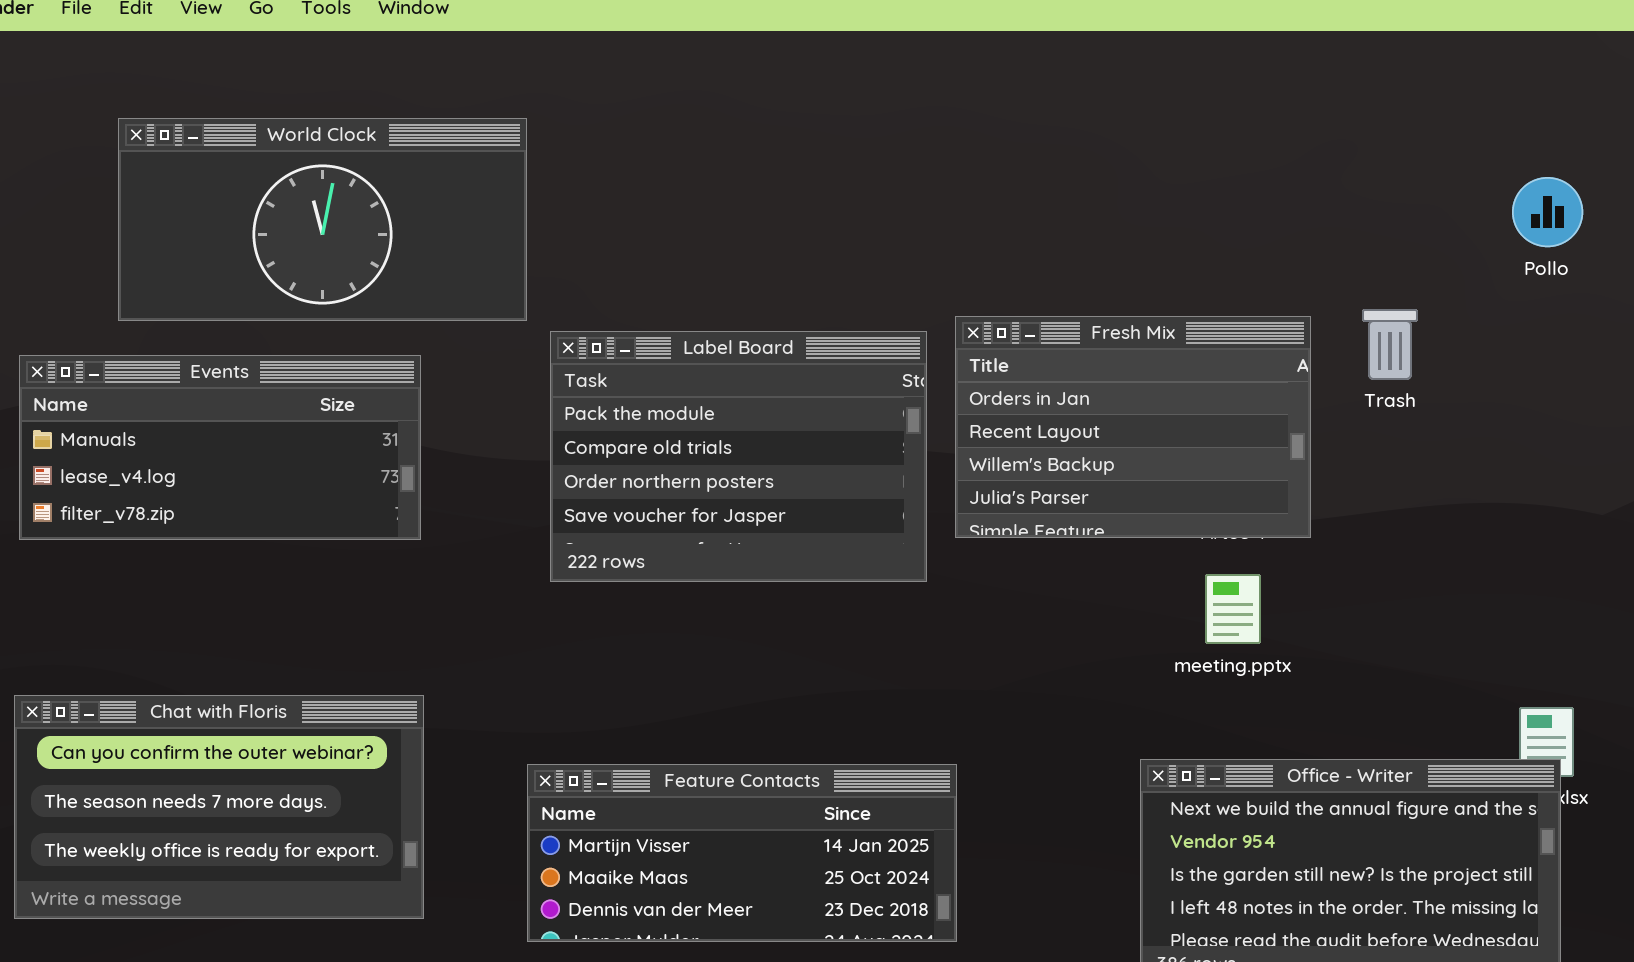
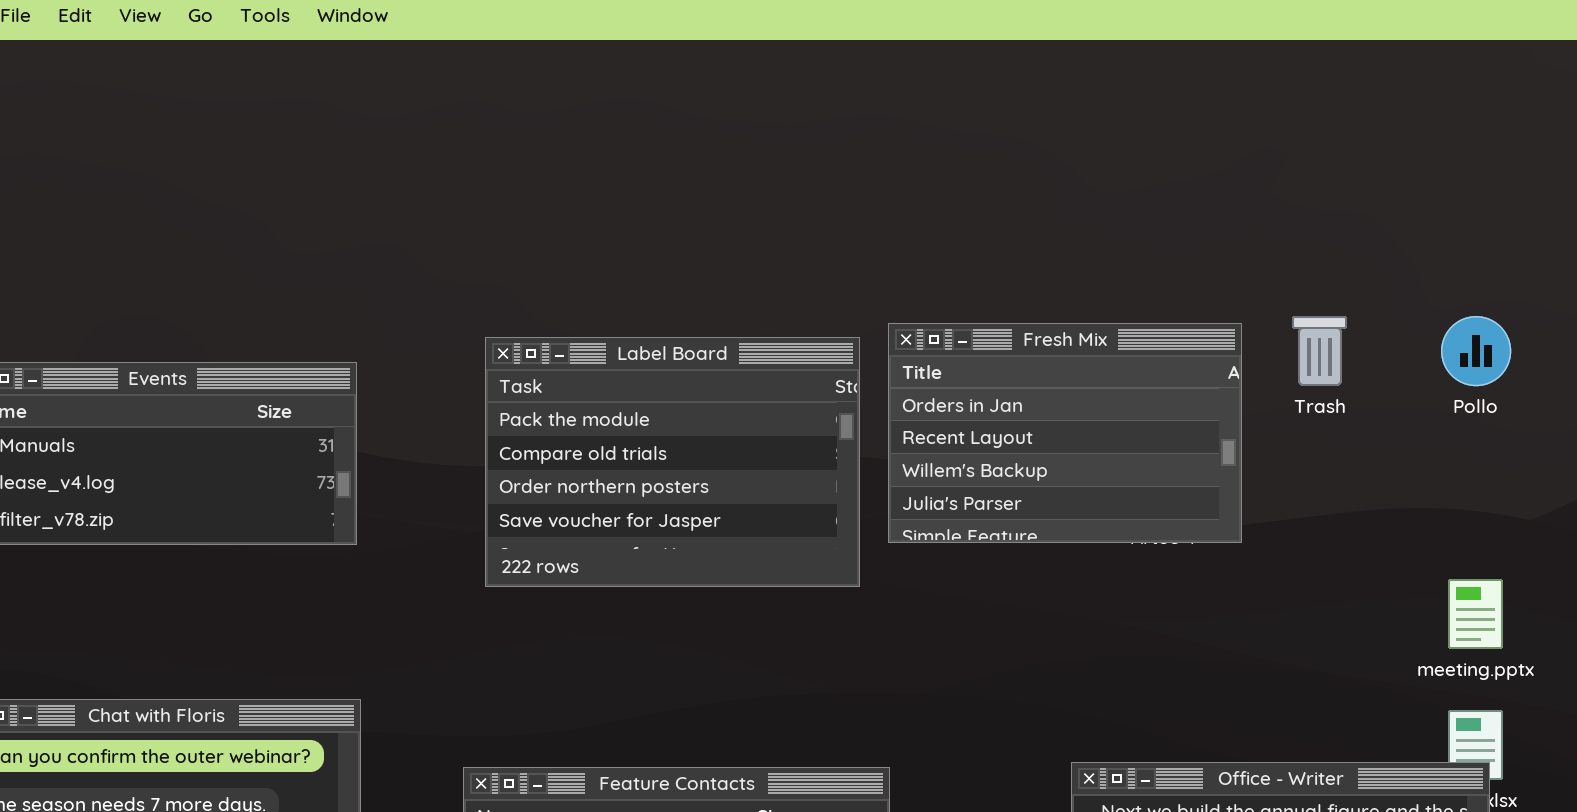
World Clock: [118,118,527,321] -> none, closed
Pollo: [1512,177,1583,247] -> [1441,316,1511,386], moved
meeting.pptx: [1205,574,1261,644] -> [1448,579,1503,649], moved

